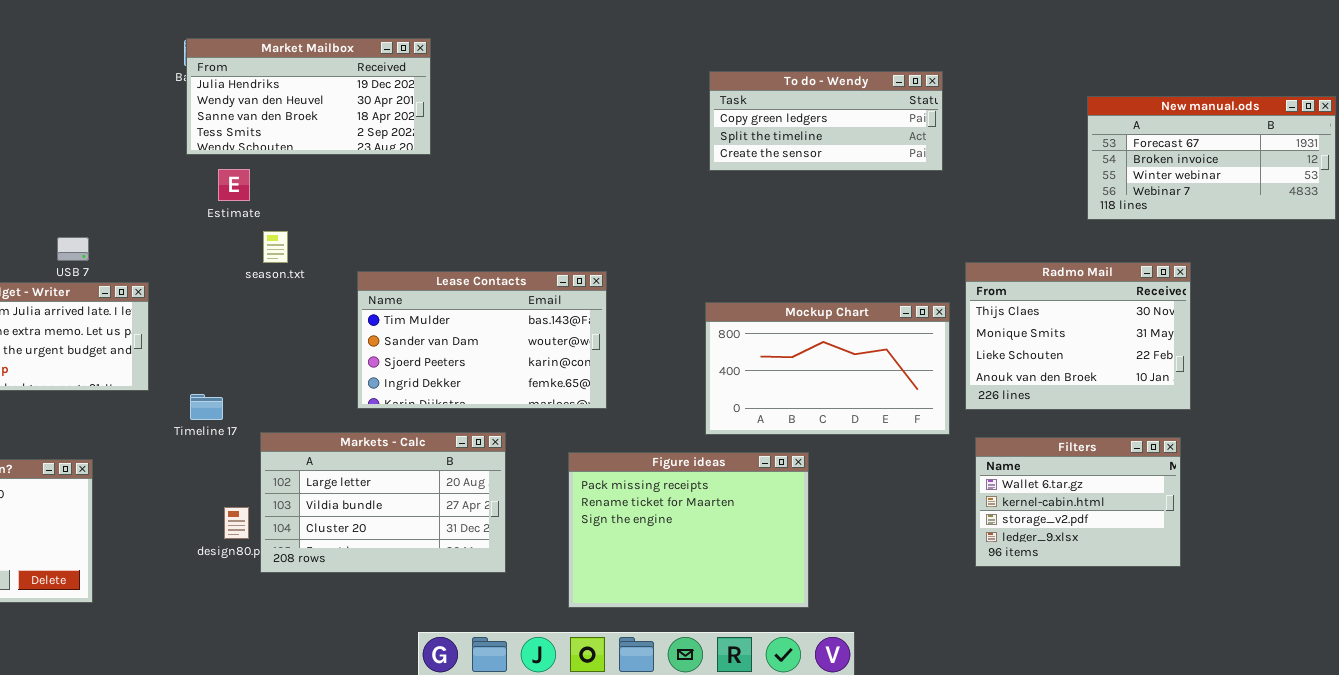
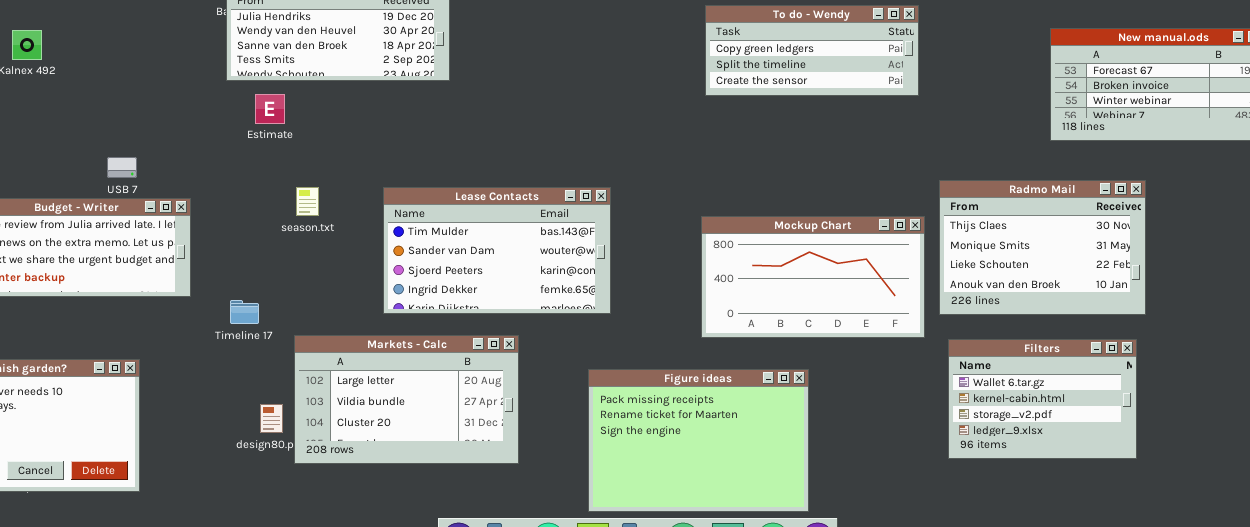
season.txt: [263,231,288,263] -> [296,187,319,216], moved
Figure ideas: [568,452,809,608] -> [588,369,809,512], moved

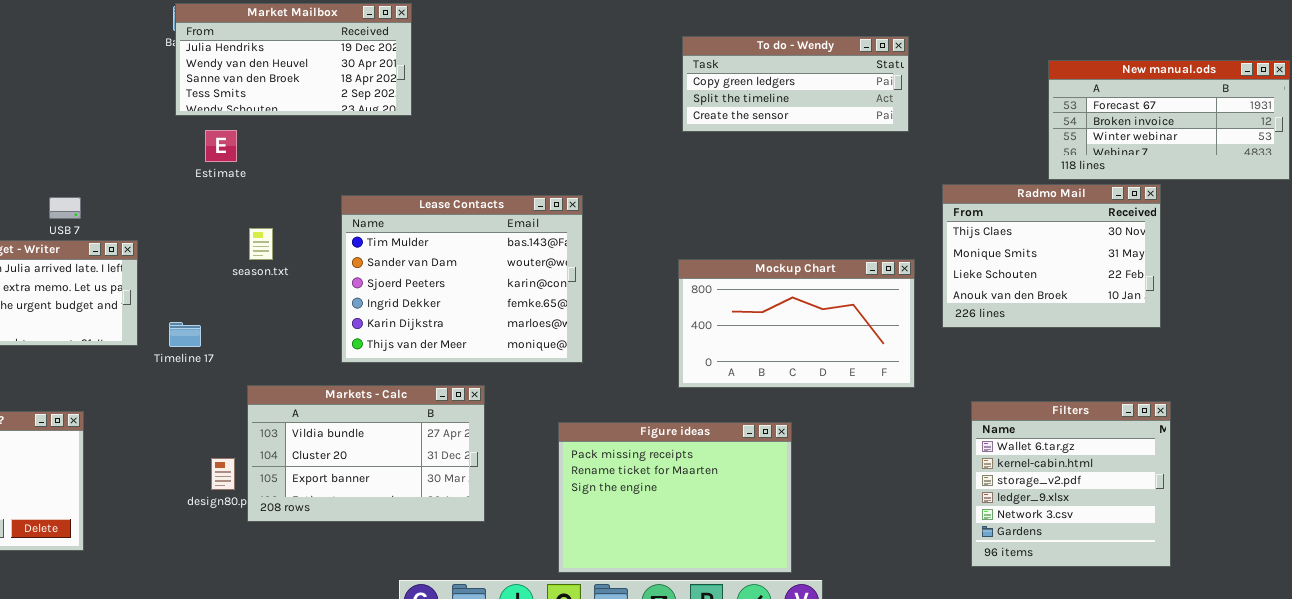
Radmo Mail: [939,180,1146,315] -> [942,184,1161,328], moved
Lease Contacts: [383,187,611,314] -> [341,195,583,363], resized
Timeline 17: [230,300,259,324] -> [169,322,201,347], moved
Markets - Calc: [294,335,519,464] -> [247,385,485,522], scrolled down 1 row
Filters: [948,339,1137,459] -> [971,401,1171,567], moved, resized

